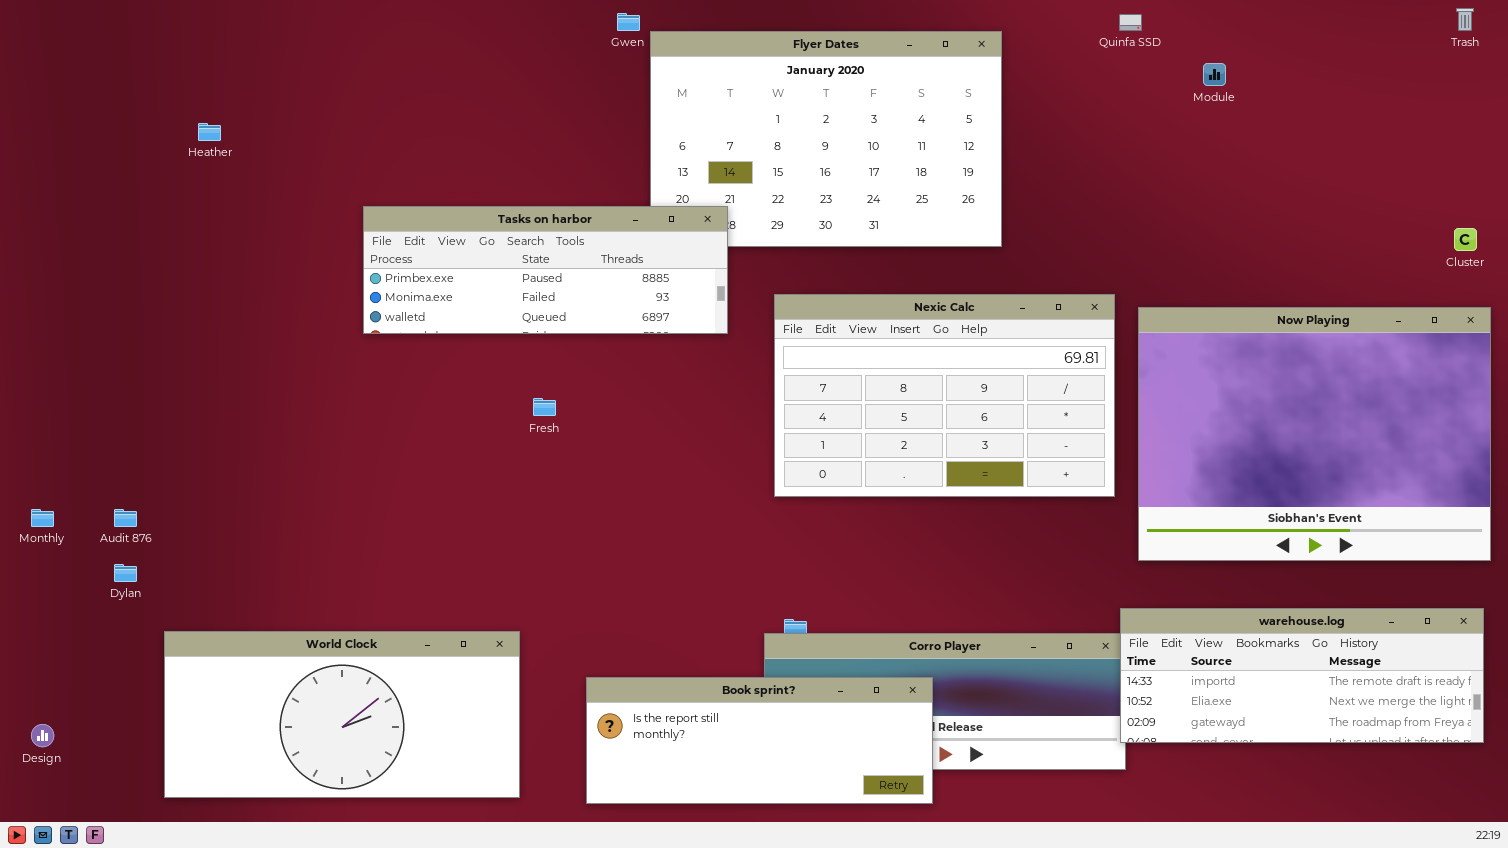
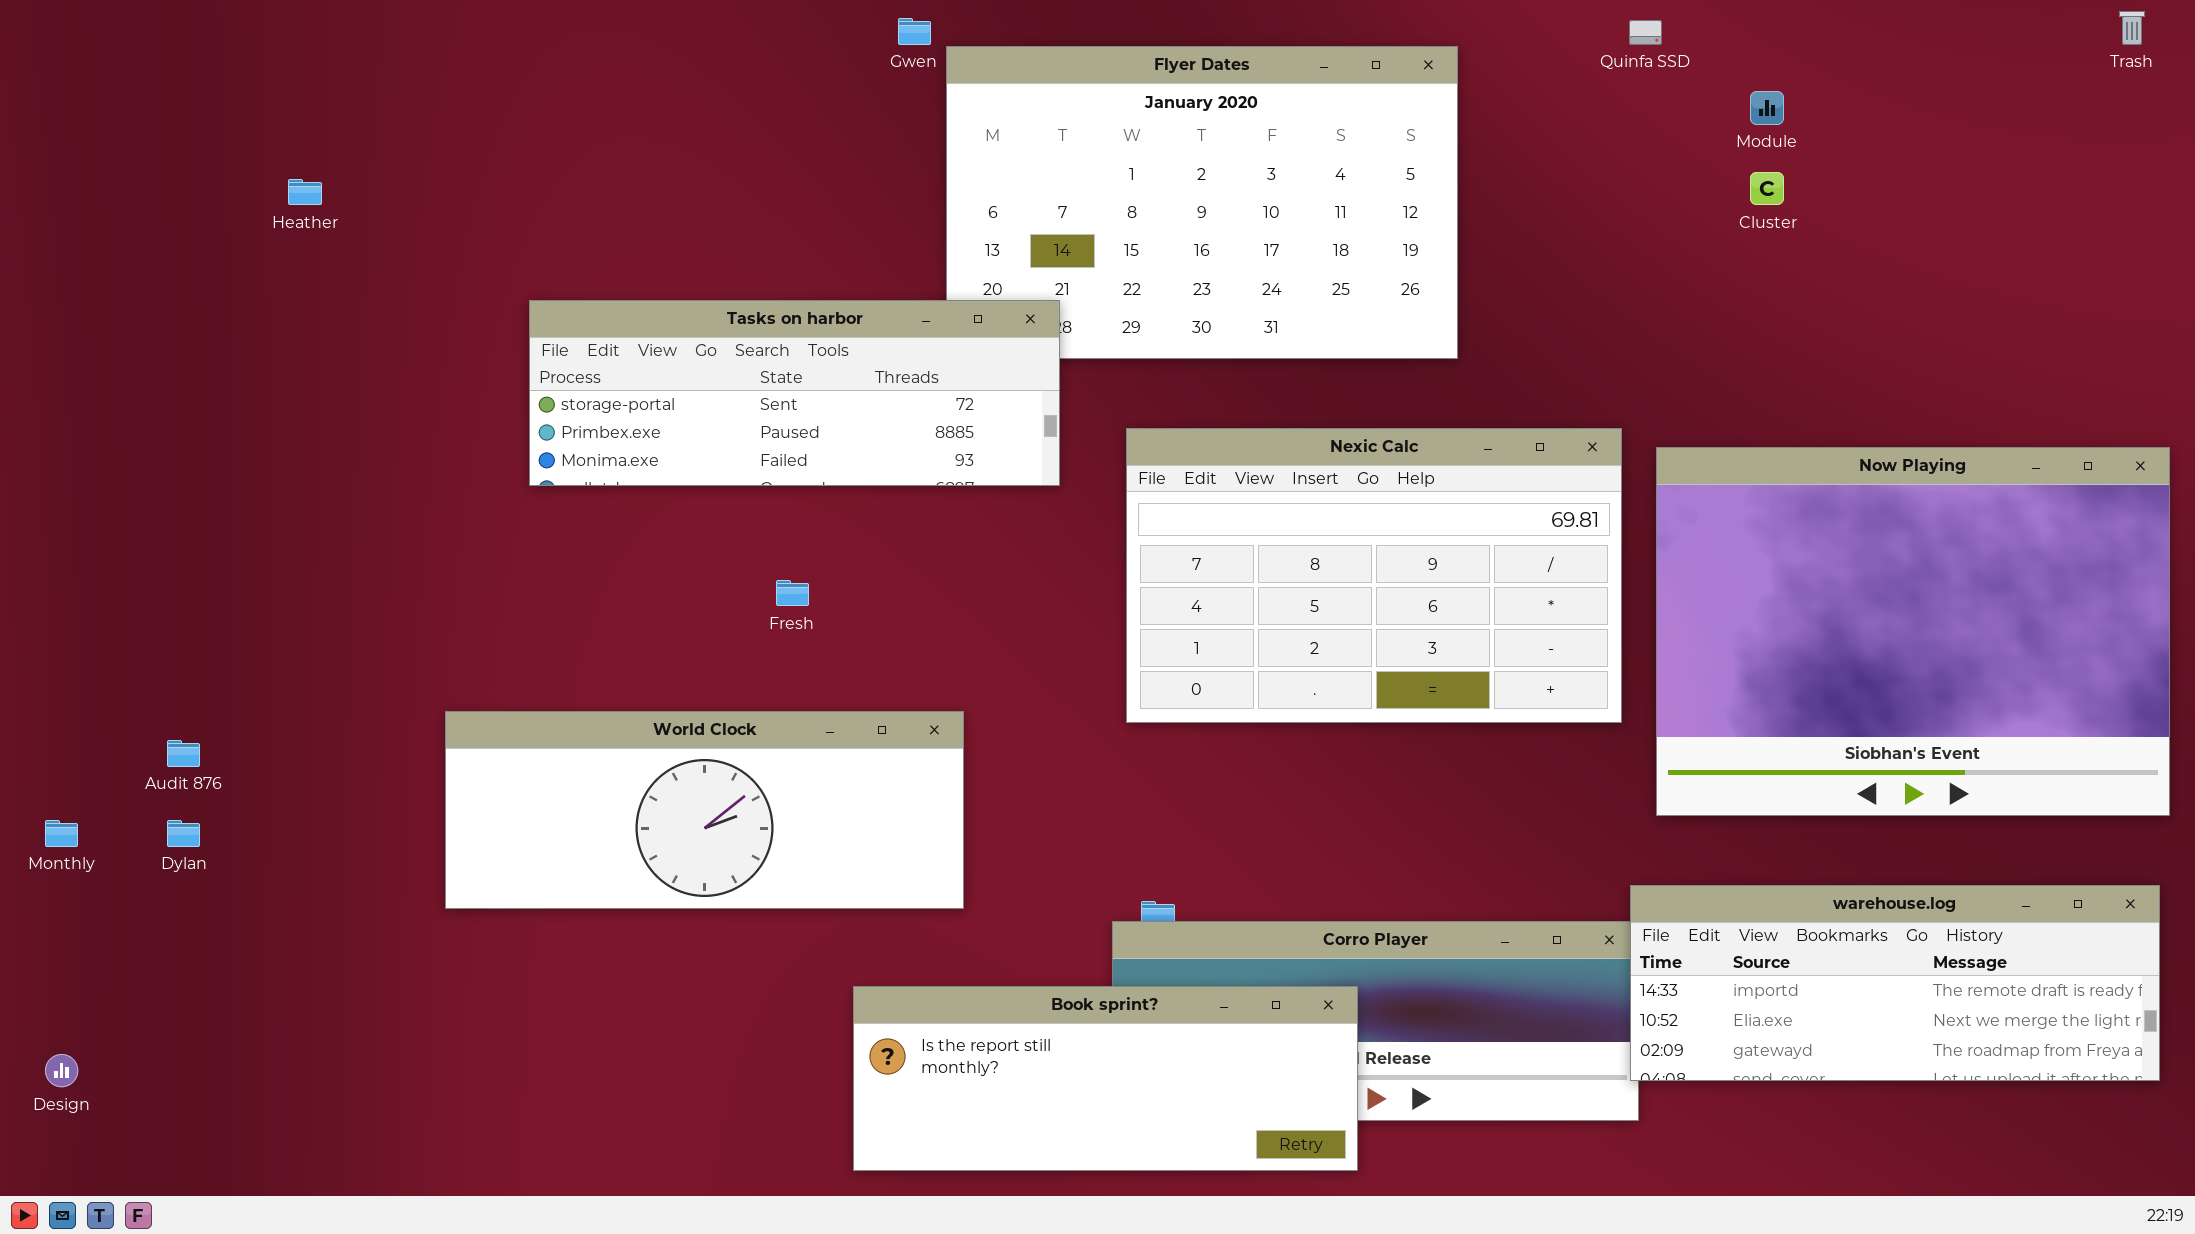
Tasks on harbor: [363,206,728,334] -> [529,300,1060,486], scrolled up 1 row
Cluster: [1454,228,1477,251] -> [1750,172,1784,205], moved
Monthly: [31,509,54,527] -> [45,820,78,847], moved
World Clock: [164,631,520,798] -> [445,711,964,909], moved, resized

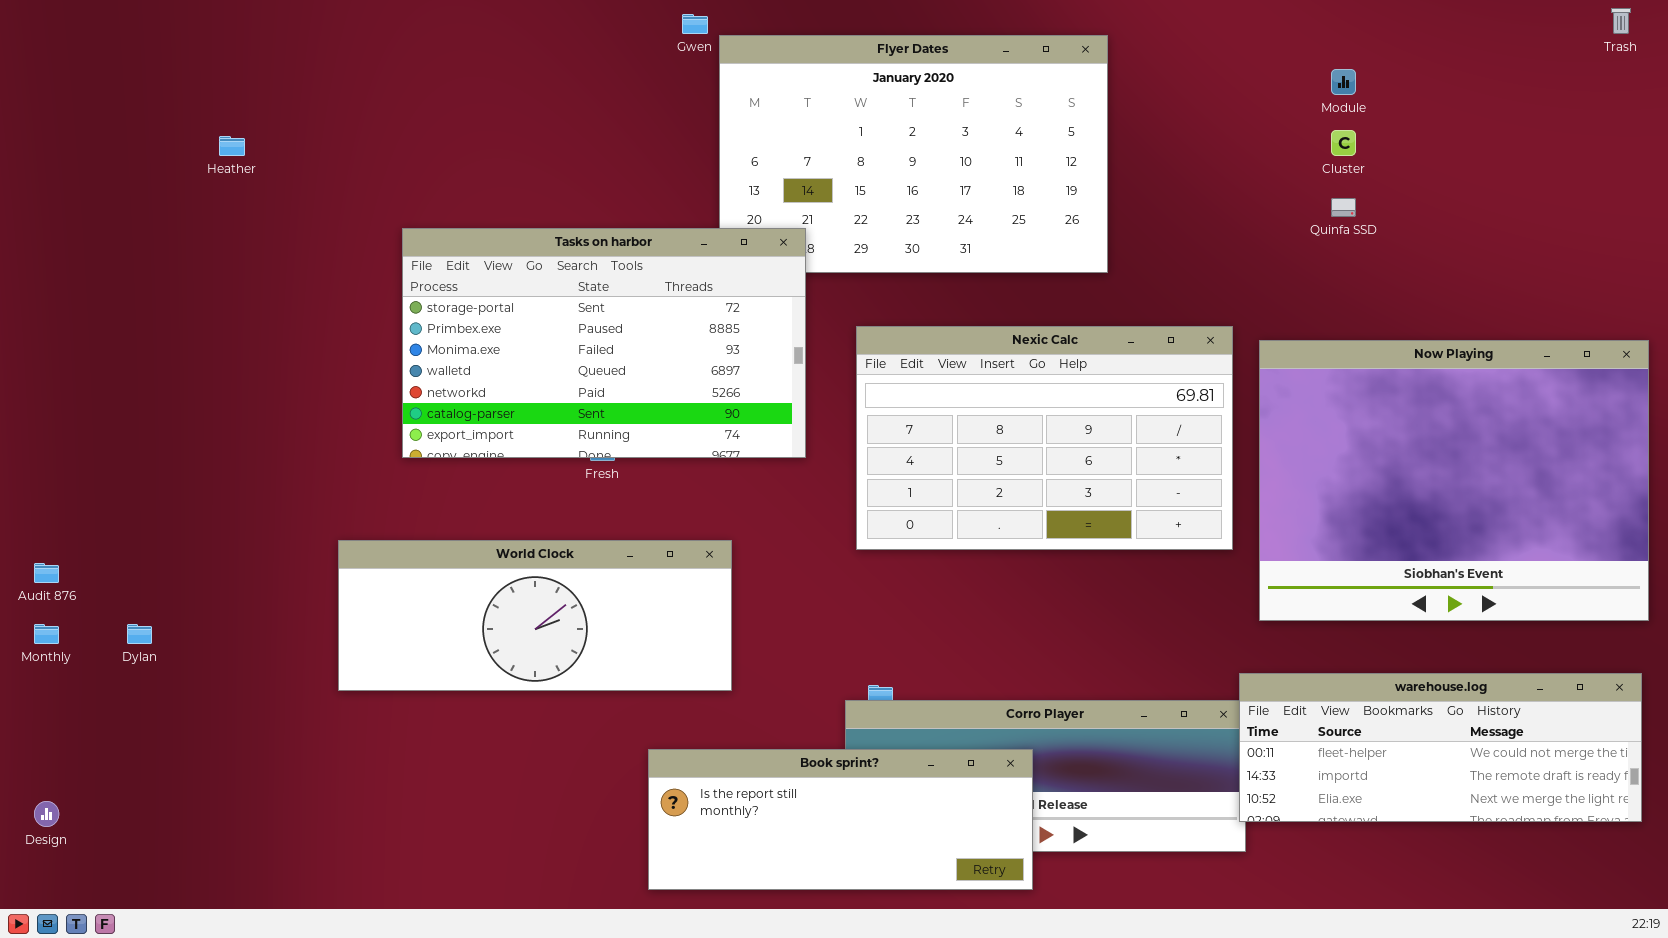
Quinfa SSD: [1629,20,1662,45] -> [1331,198,1356,217], moved
Tasks on harbor: [529,300,1060,486] -> [402,228,806,458], resized
Audit 876: [167,740,200,767] -> [34,563,59,583], moved
warehouse.log: [1630,885,2160,1081] -> [1239,673,1642,822], scrolled up 1 row

